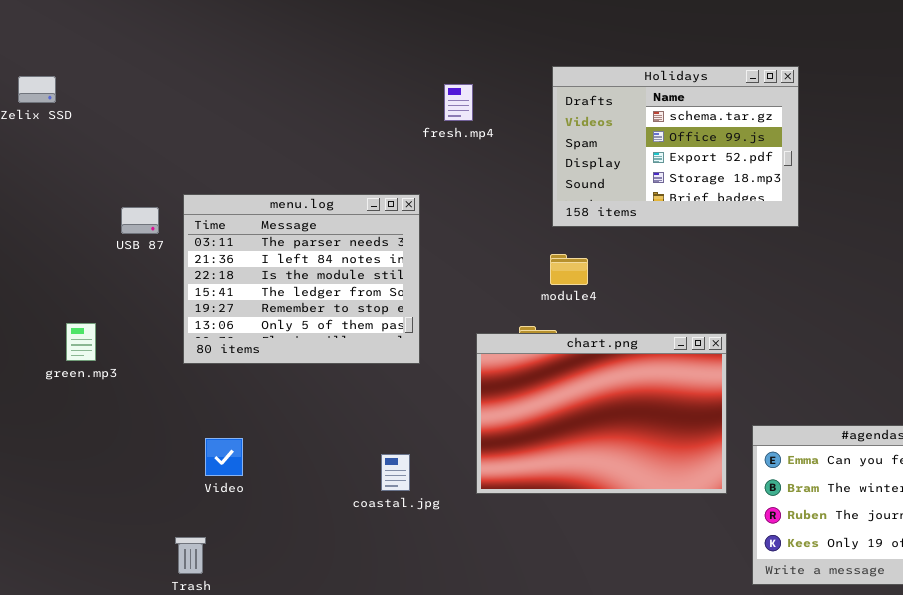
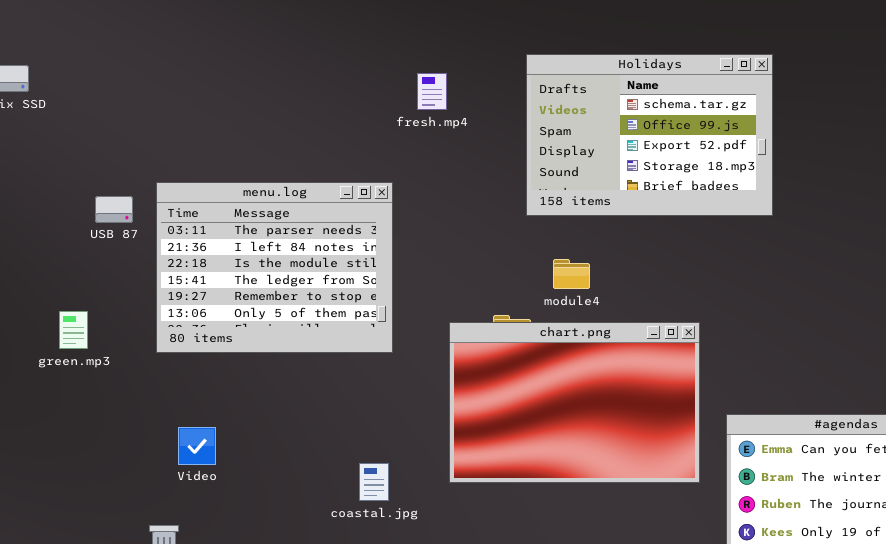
module4: [550,254,588,285] -> [553,259,590,289], moved
green.mp3: [66,323,96,361] -> [59,311,88,349], moved
coastal.jpg: [381,454,410,491] -> [359,463,389,501], moved

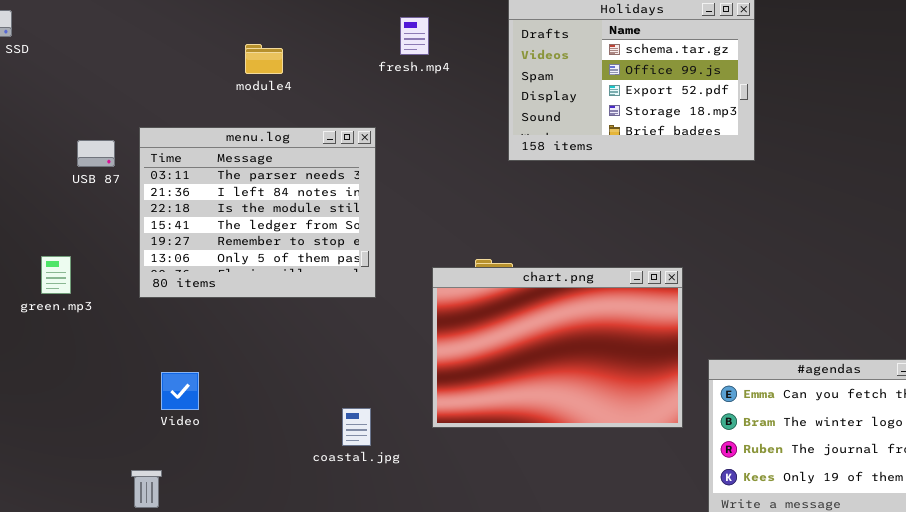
module4: [553,259,590,289] -> [245,44,283,74], moved

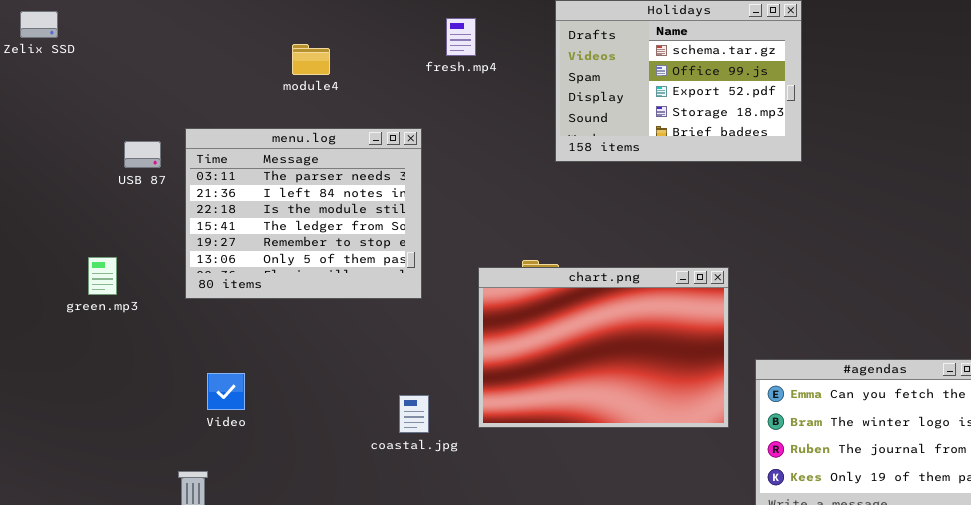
coastal.jpg: [342,408,371,446] -> [399,395,429,433], moved

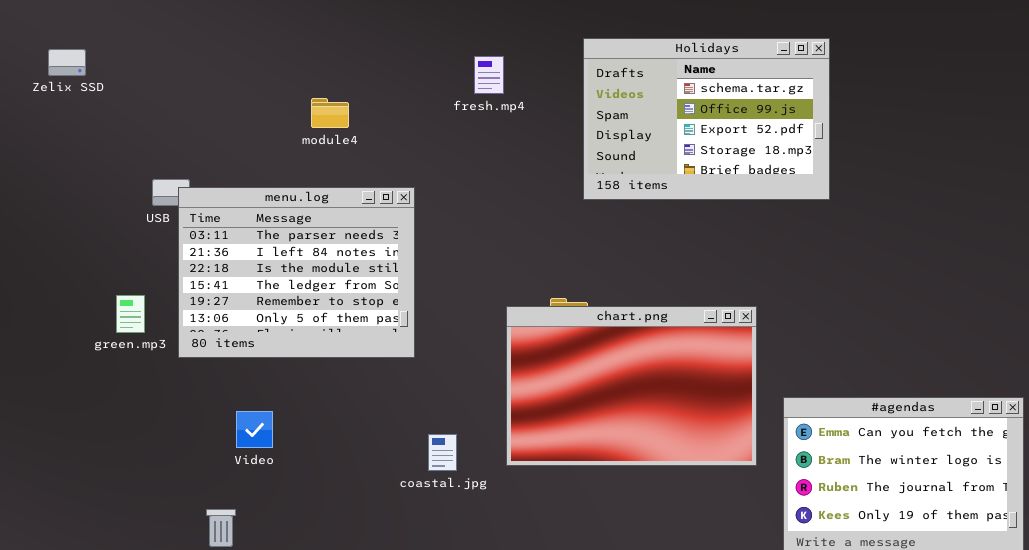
module4: [292,44,330,75] -> [311,98,349,128], moved
menu.log: [185,128,422,299] -> [178,187,415,358], moved

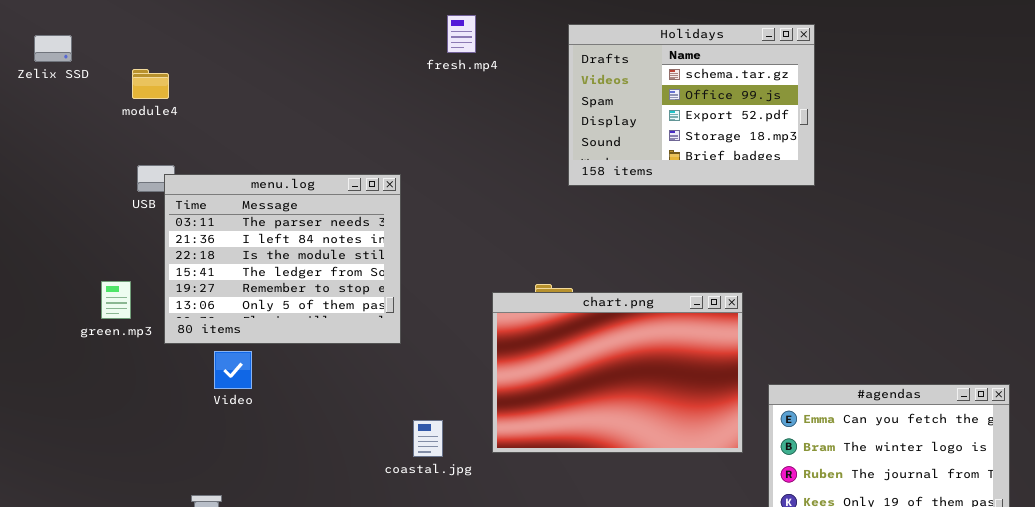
fresh.mp4: [474,56,504,94] -> [447,15,476,53], moved
module4: [311,98,349,128] -> [132,69,169,99], moved
Video: [236,411,273,448] -> [214,351,252,389], moved

